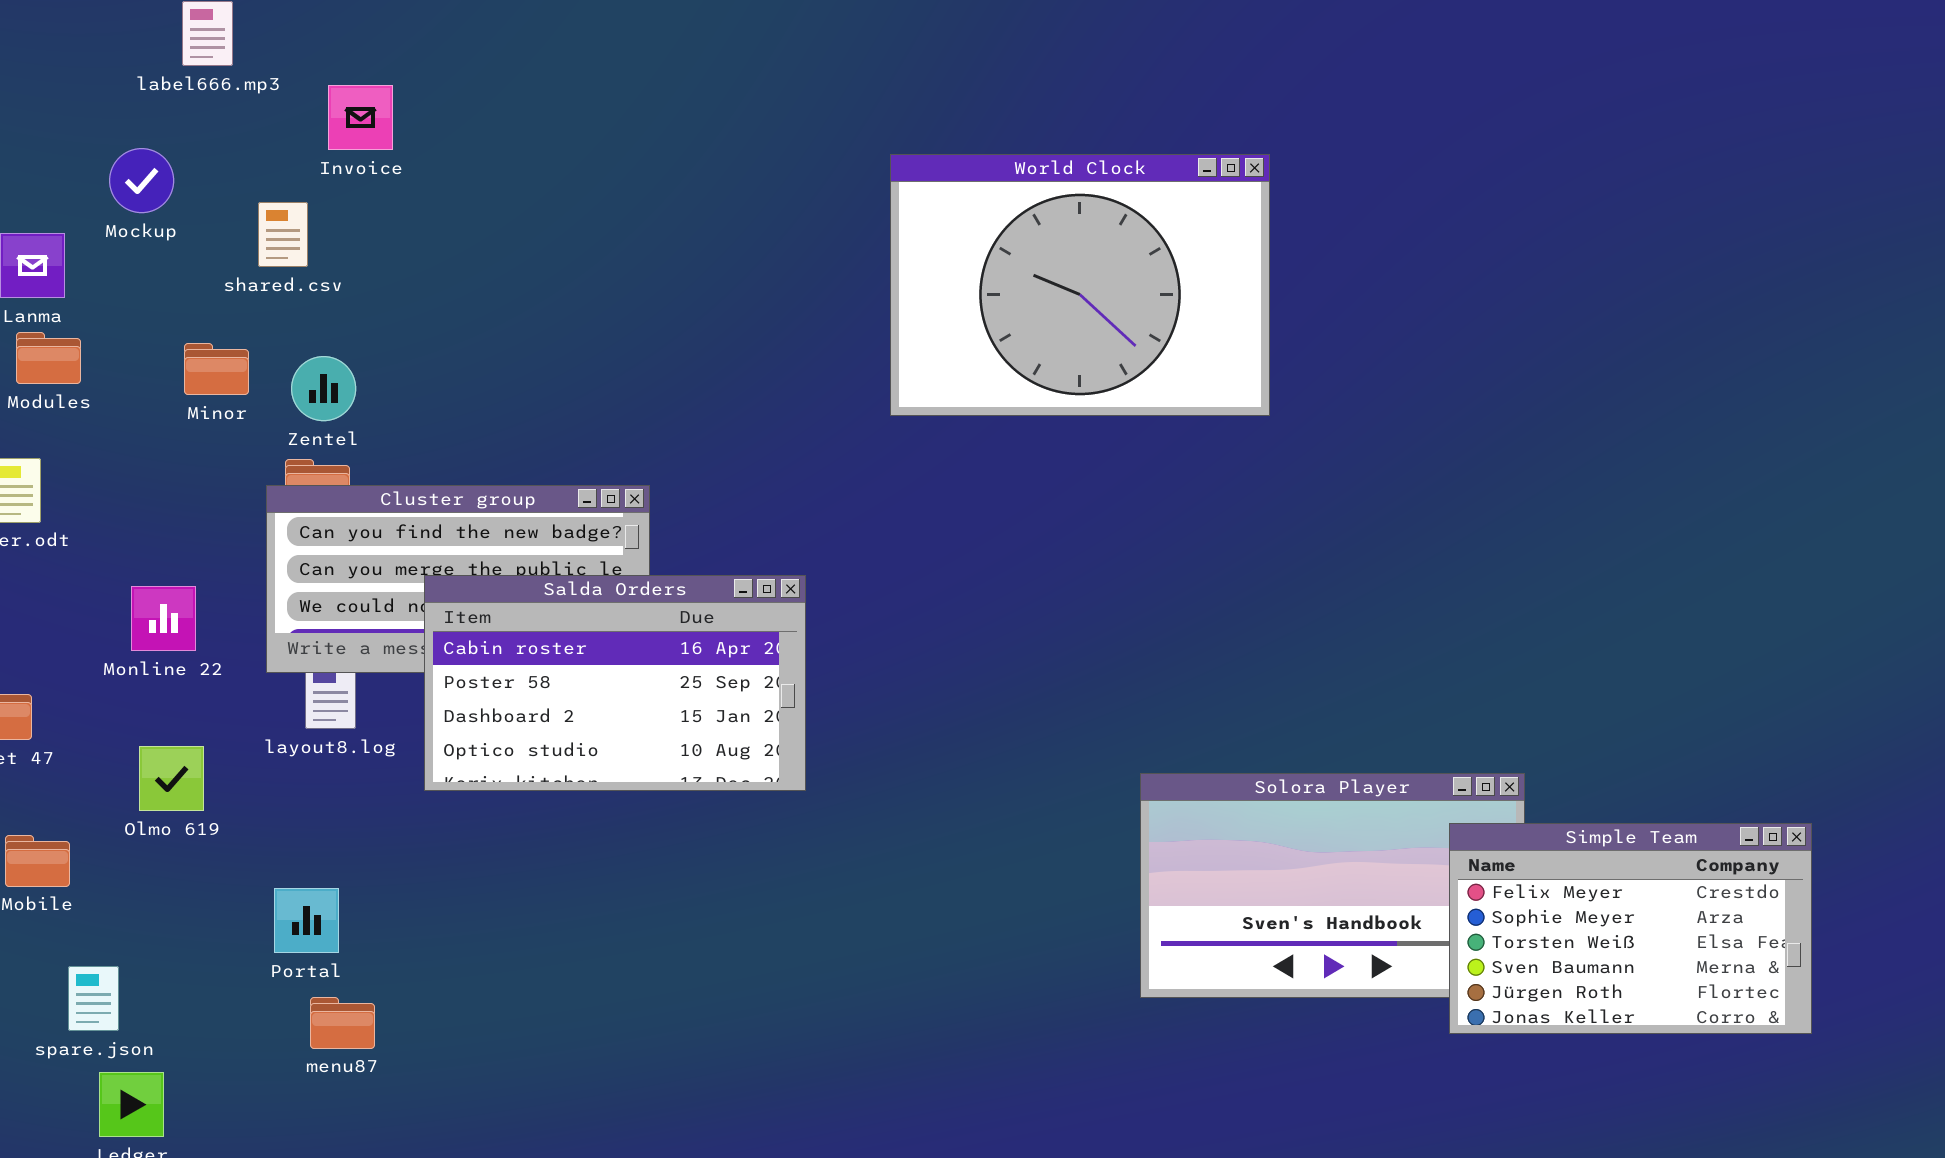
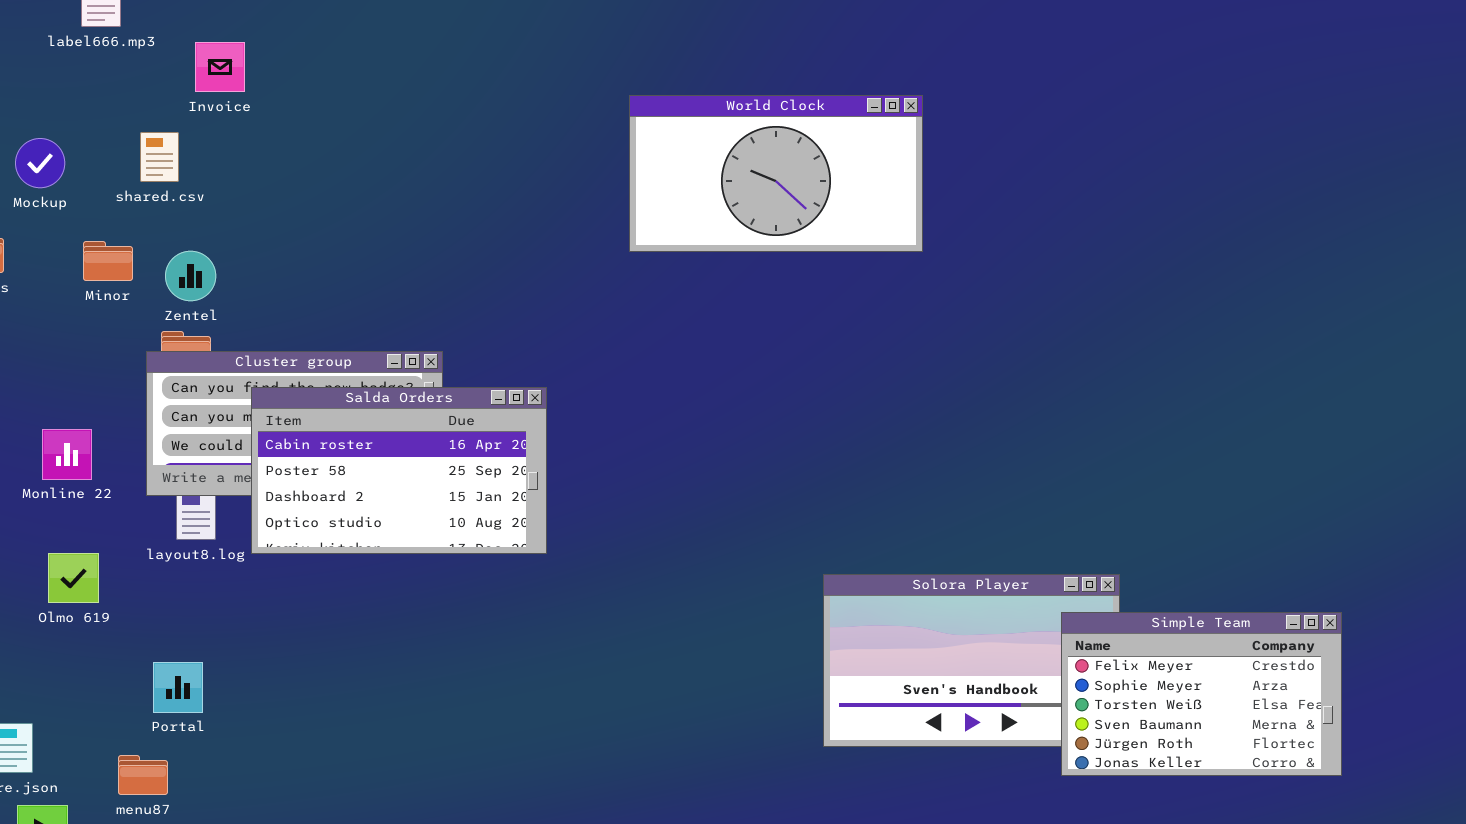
Mockup: [109,148,174,213] -> [15,138,65,188], moved
World Clock: [890,154,1270,416] -> [629,95,923,252], resized
Salda Orders: [424,575,806,791] -> [251,387,547,554], moved
menu87: [310,997,375,1049] -> [118,755,168,795], moved

